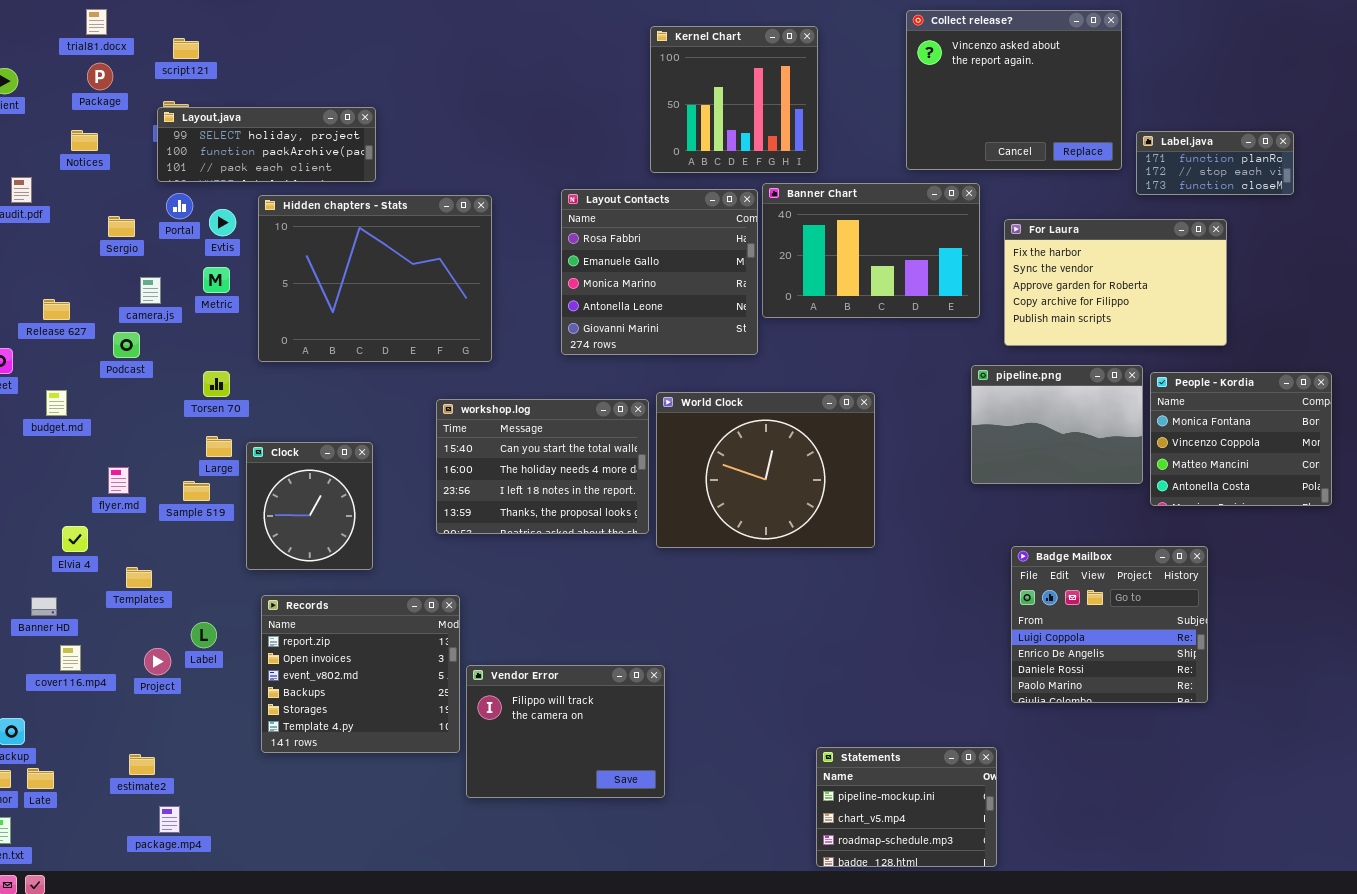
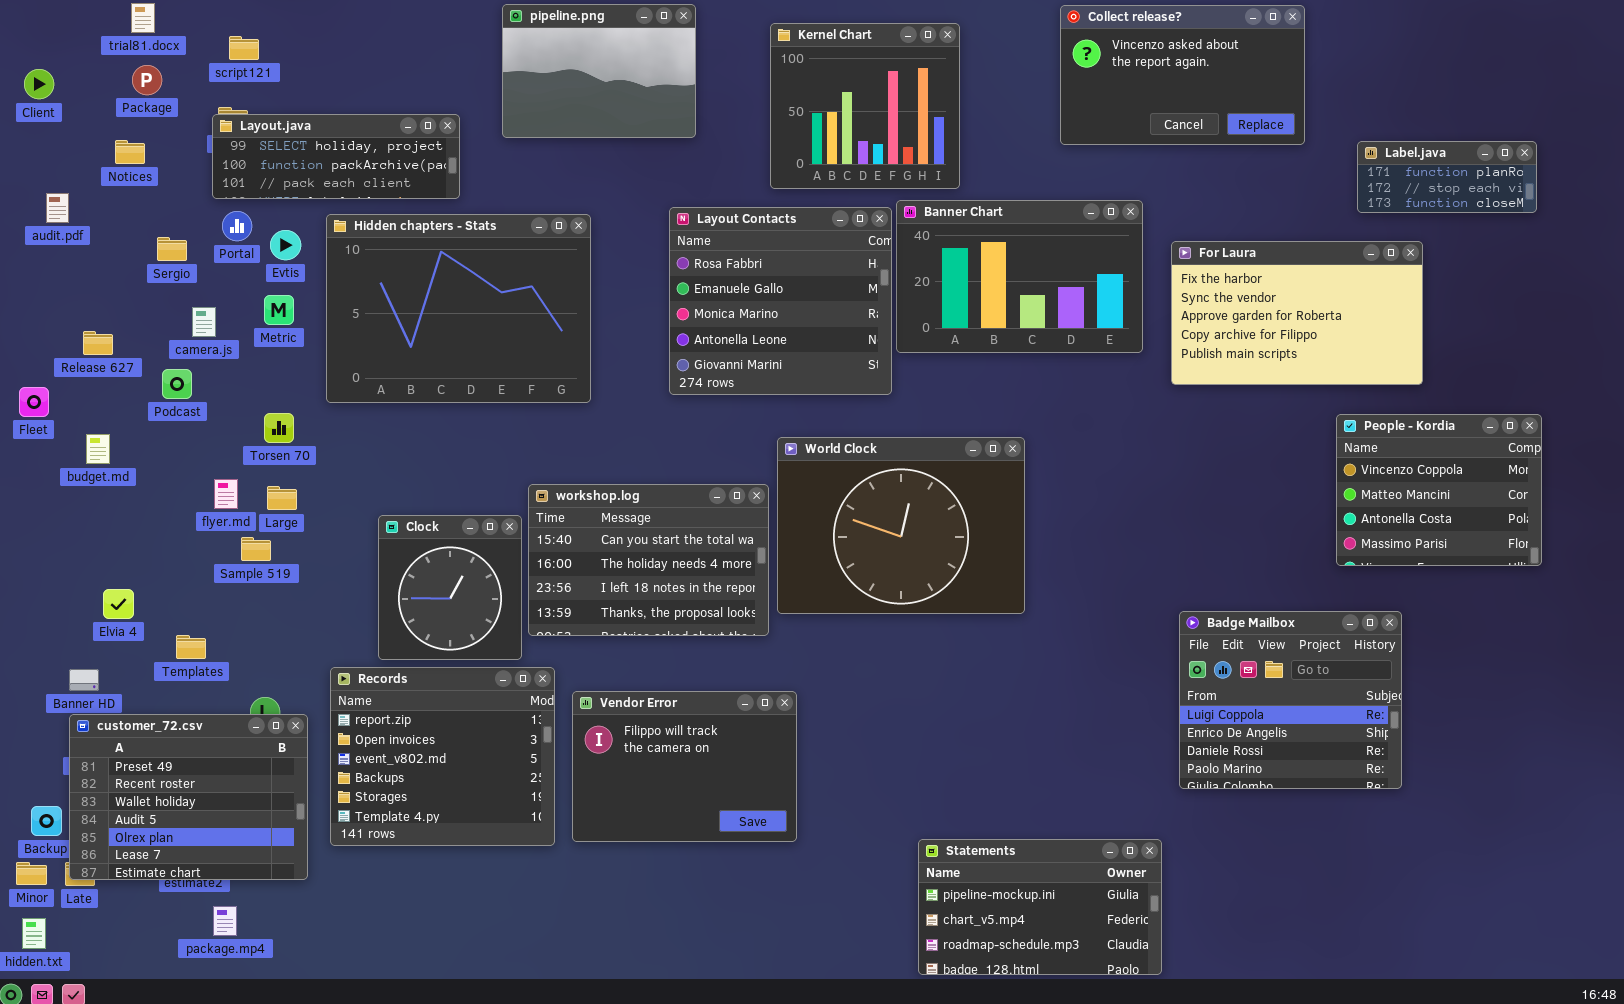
Collect release?: [906,10,1122,170] -> [1060,5,1305,145], resized
Label.java: [1136,131,1294,195] -> [1357,141,1537,213], moved
pipeline.png: [971,365,1143,484] -> [502,4,696,138], moved
People - Kordia: [1150,372,1332,506] -> [1336,414,1542,566], scrolled down 1 row
workshop.log: [436,399,649,534] -> [528,484,769,636], moved
Clock: [246,442,373,570] -> [378,515,522,660], moved
flyer.md: [108,467,129,494] -> [214,479,238,509], moved
customer_72.csv: none -> [69,714,308,880], opened
Vendor Error: [466,665,665,798] -> [572,691,797,842], moved
Statements: [816,747,997,867] -> [918,839,1162,975], resized

